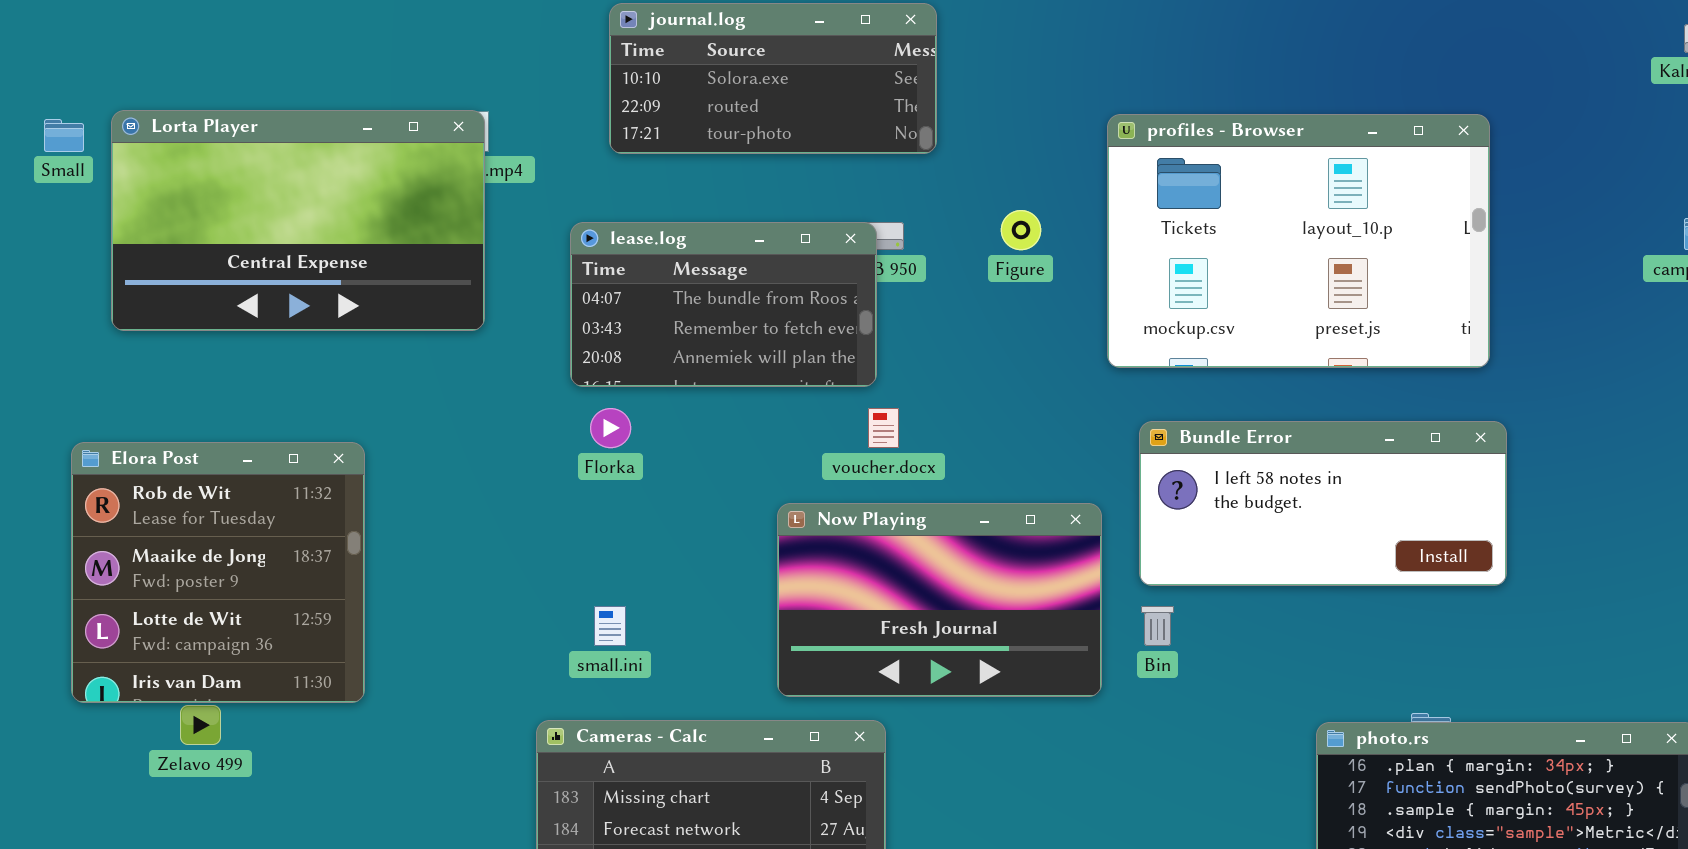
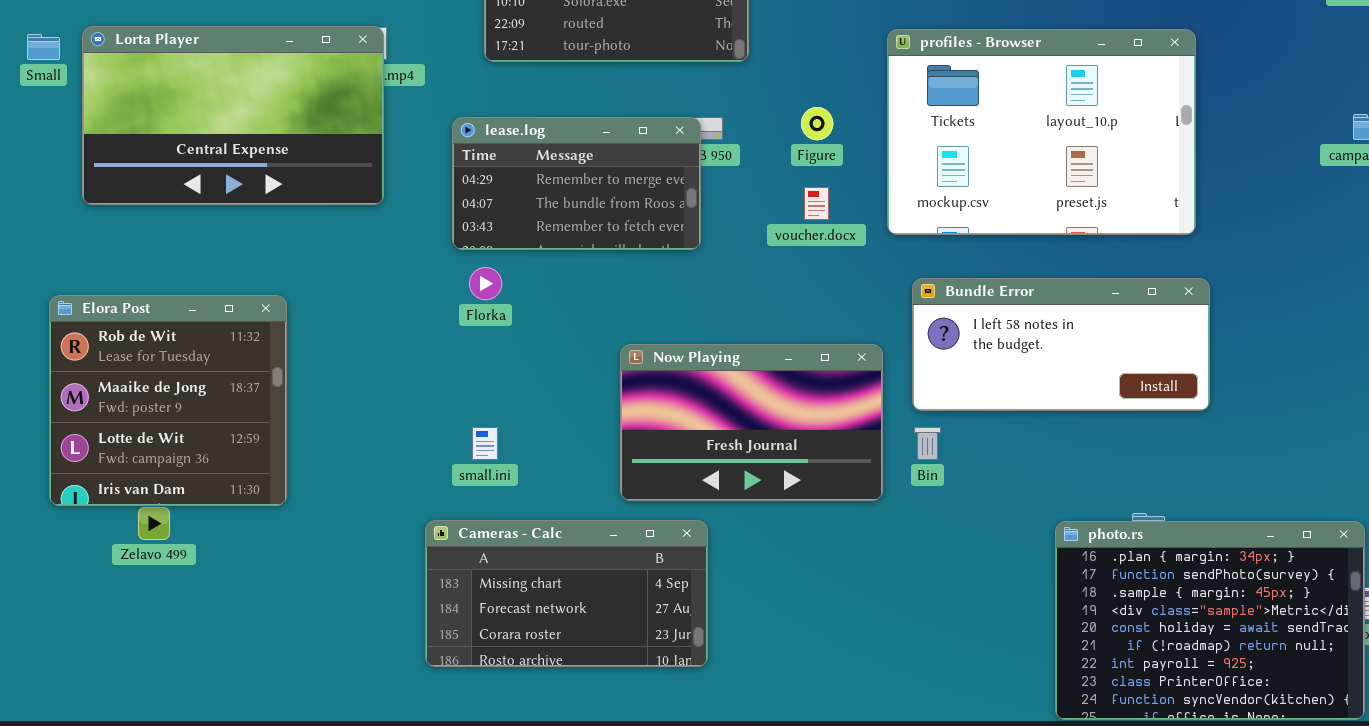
lease.log: [570,222,877,387] -> [452,117,701,250], scrolled up 1 row
voucher.docx: [868,408,899,448] -> [804,187,829,220], moved

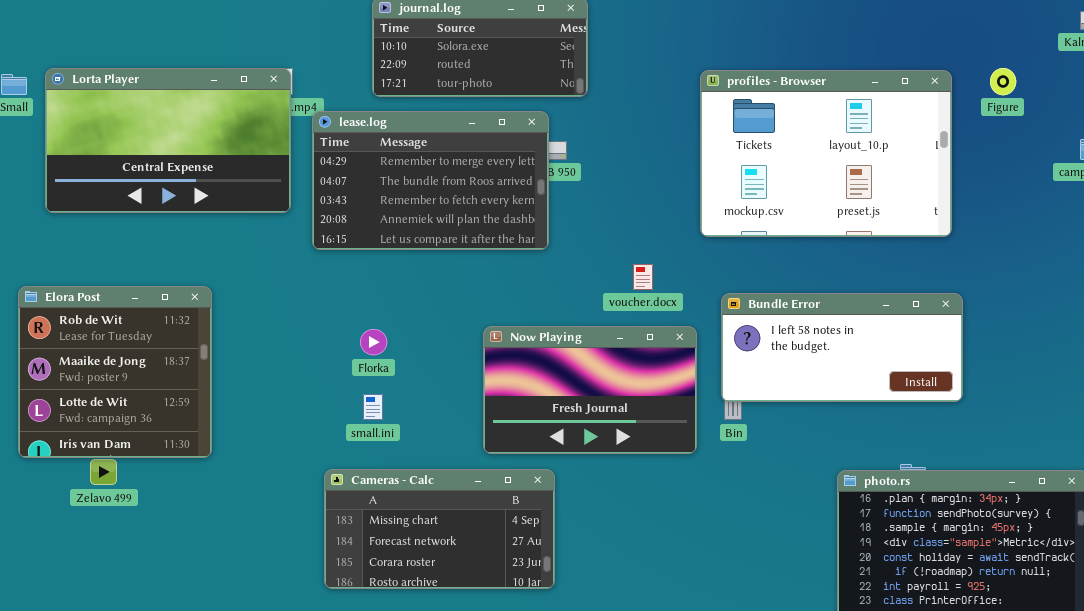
Figure: [801,107,833,140] -> [990,68,1016,95], moved
lease.log: [452,117,701,250] -> [312,111,549,250], resized
voucher.docx: [804,187,829,220] -> [633,264,653,290], moved
Florka: [469,267,502,300] -> [360,329,387,355], moved
Bundle Error: [912,278,1210,411] -> [721,293,963,402], moved

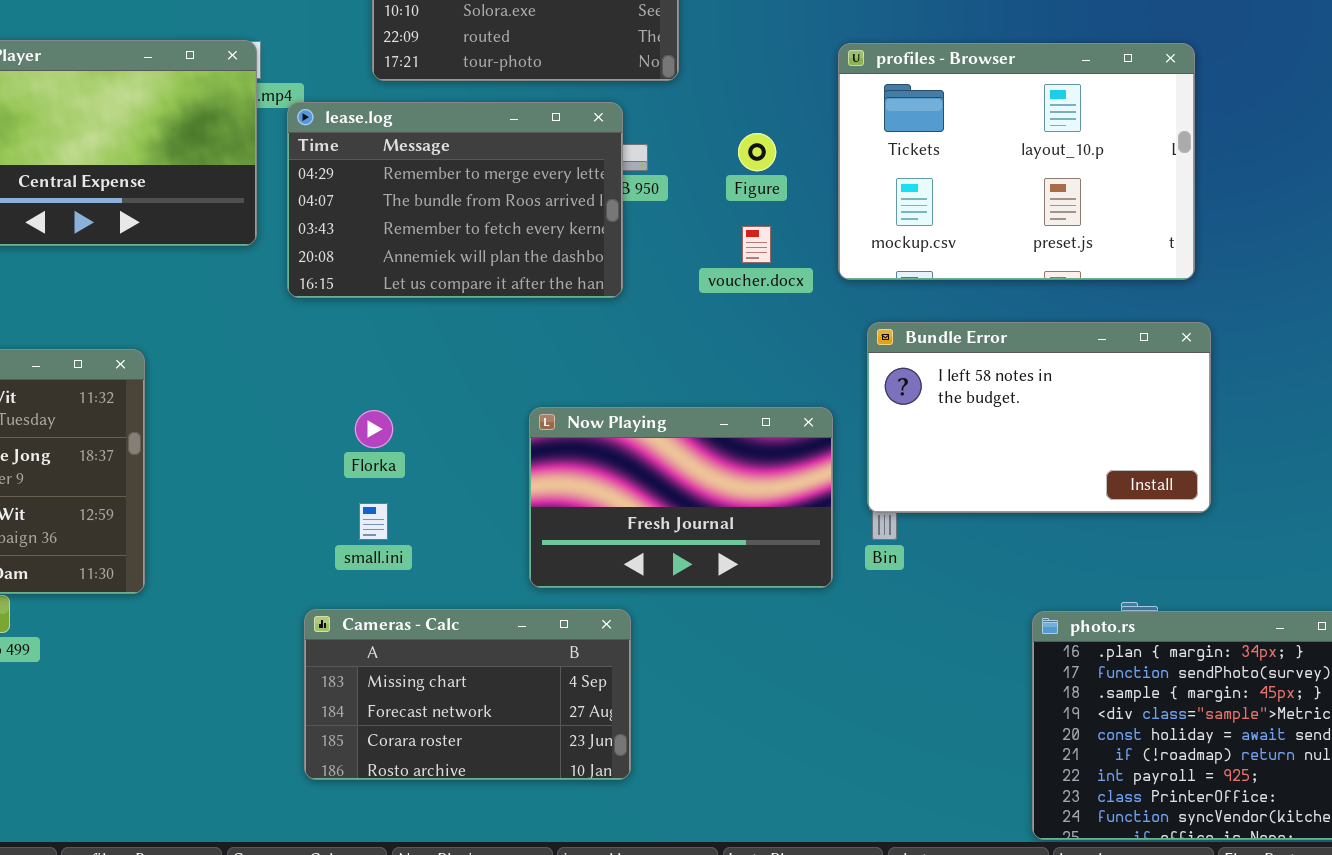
Figure: [990,68,1016,95] -> [738,133,776,171], moved
voucher.docx: [633,264,653,290] -> [742,226,771,263], moved
Bundle Error: [721,293,963,402] -> [867,322,1211,513], resized

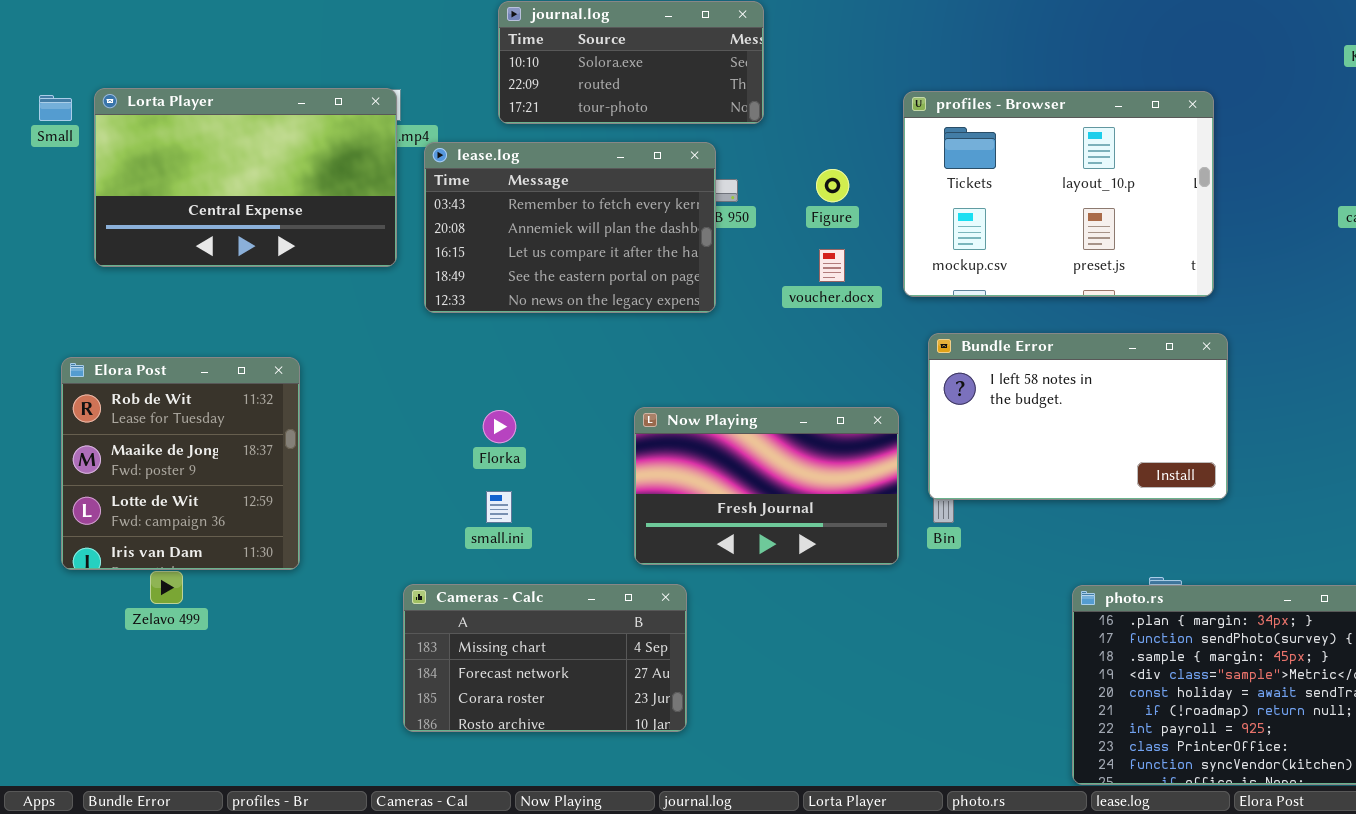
lease.log: [287,102,623,298] -> [424,142,716,313], scrolled down 2 rows
Cameras - Calc: [304,609,631,780] -> [403,584,687,732], moved

